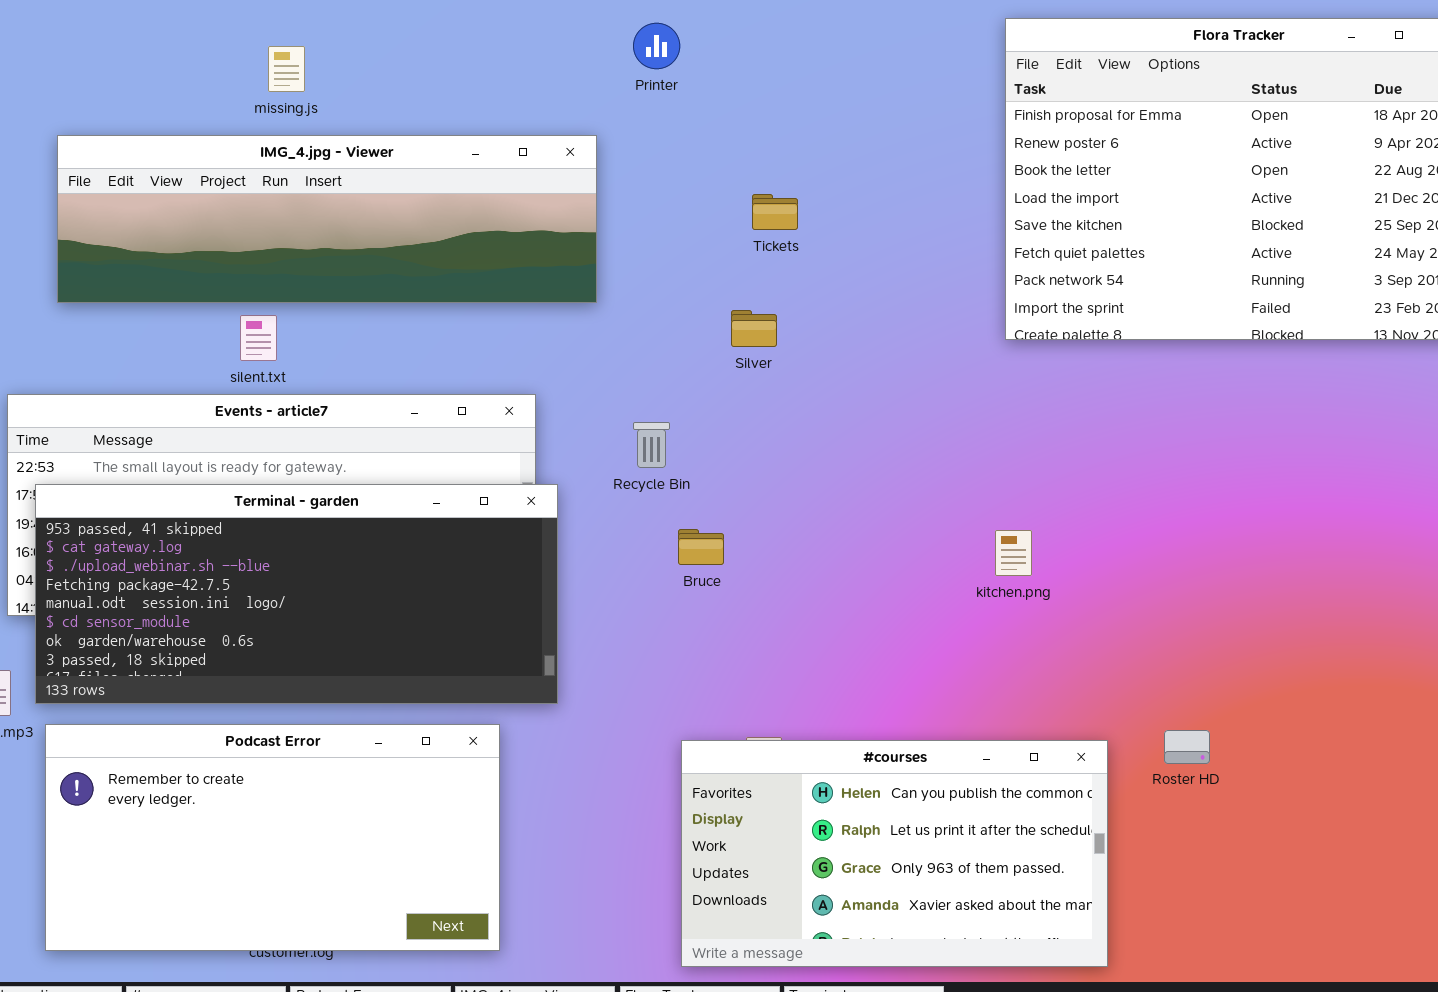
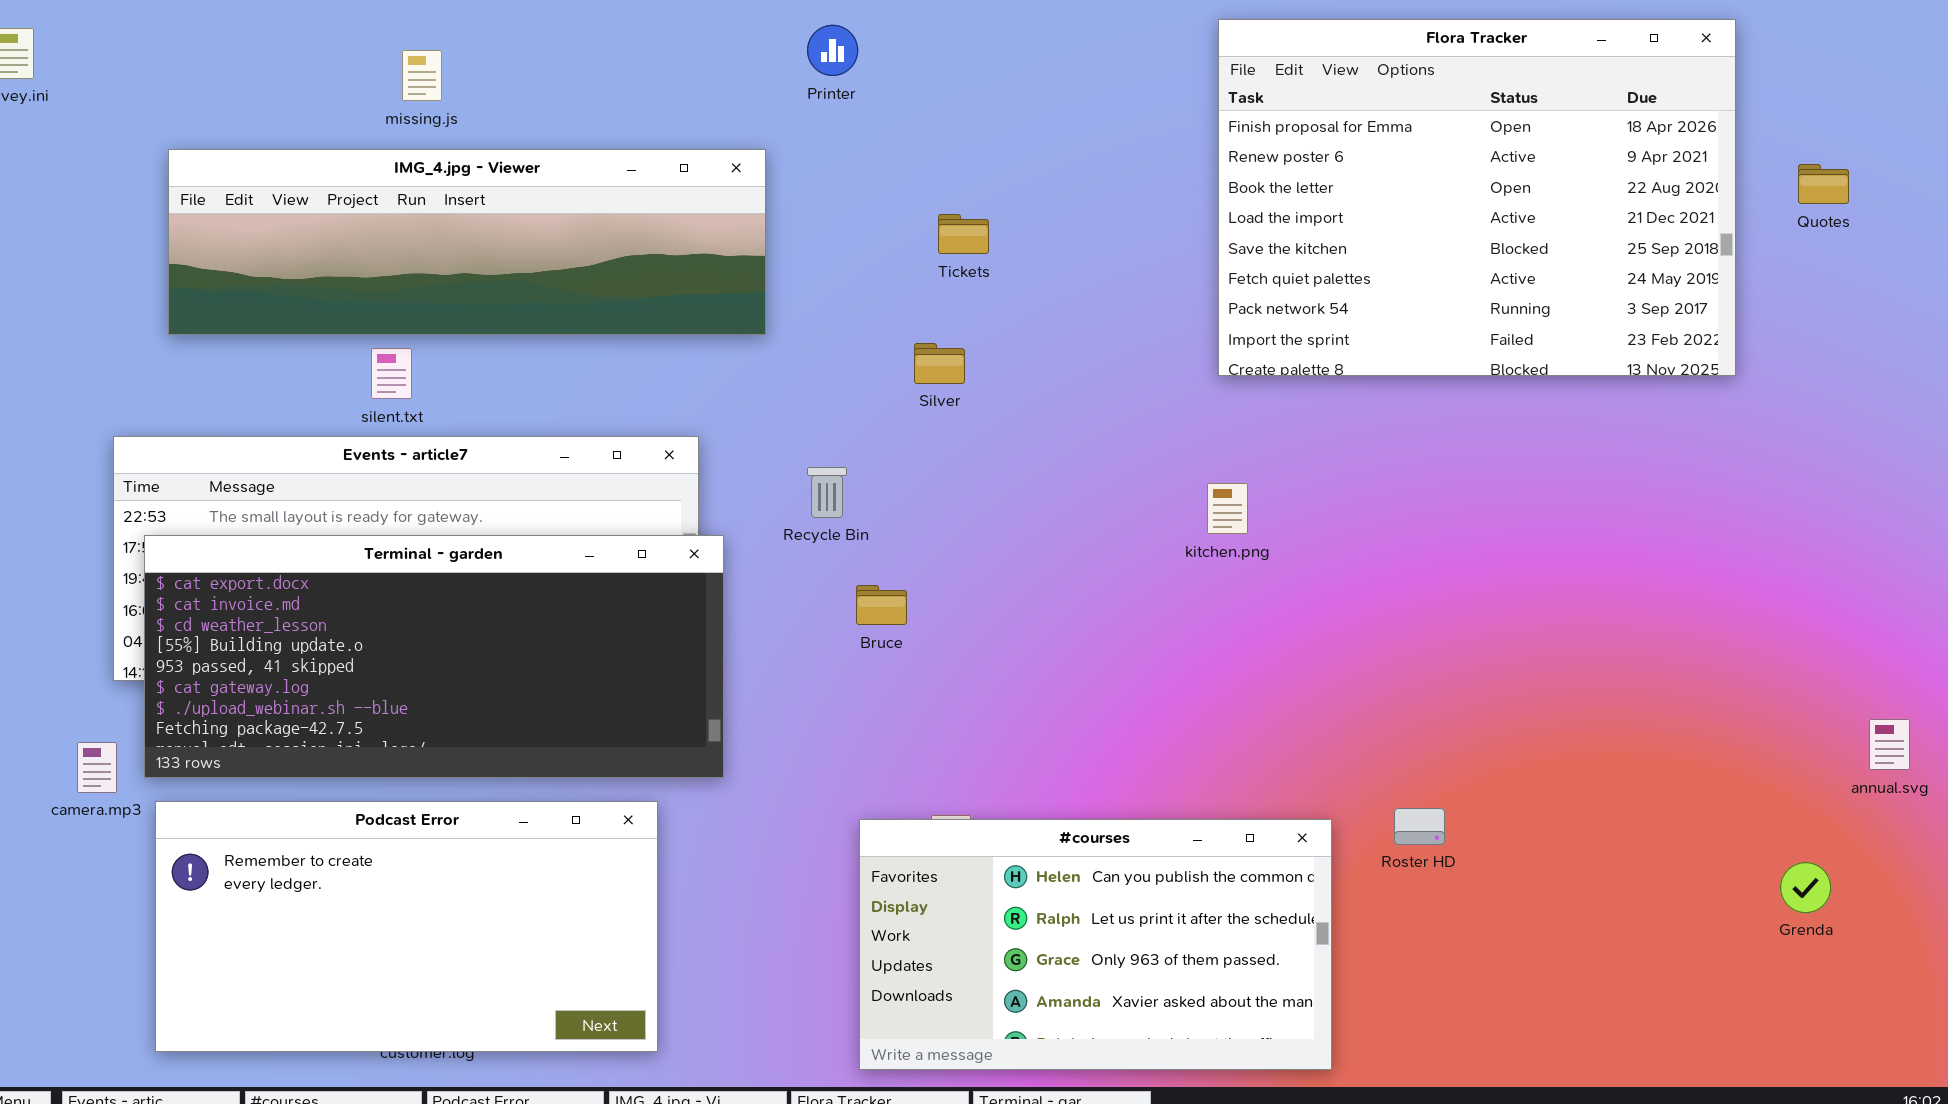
Terminal - garden: [35,484,558,704] -> [144,535,724,778], scrolled up 4 rows
kitchen.png: [995,530,1032,576] -> [1207,483,1248,534], moved

